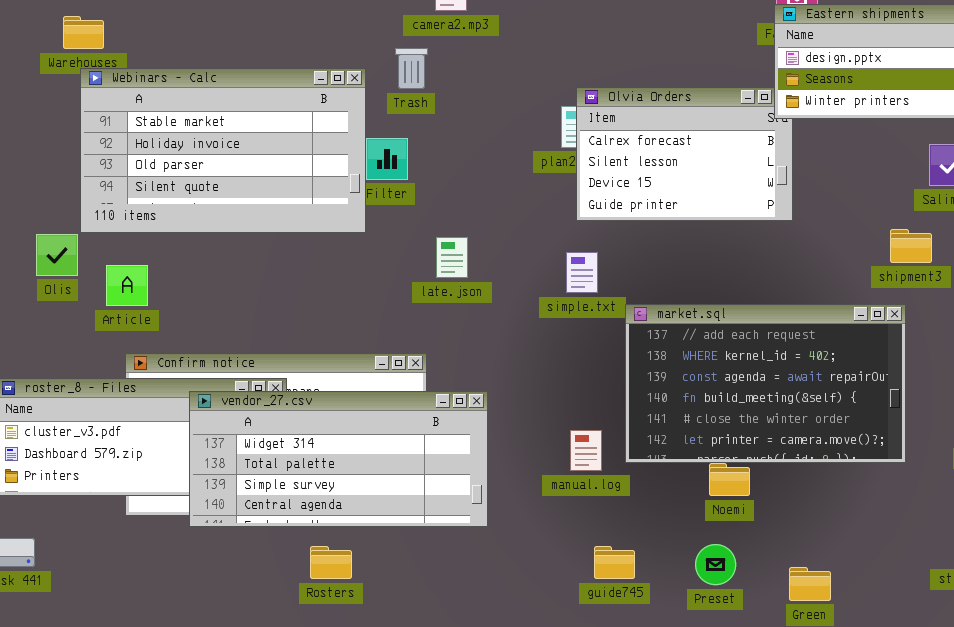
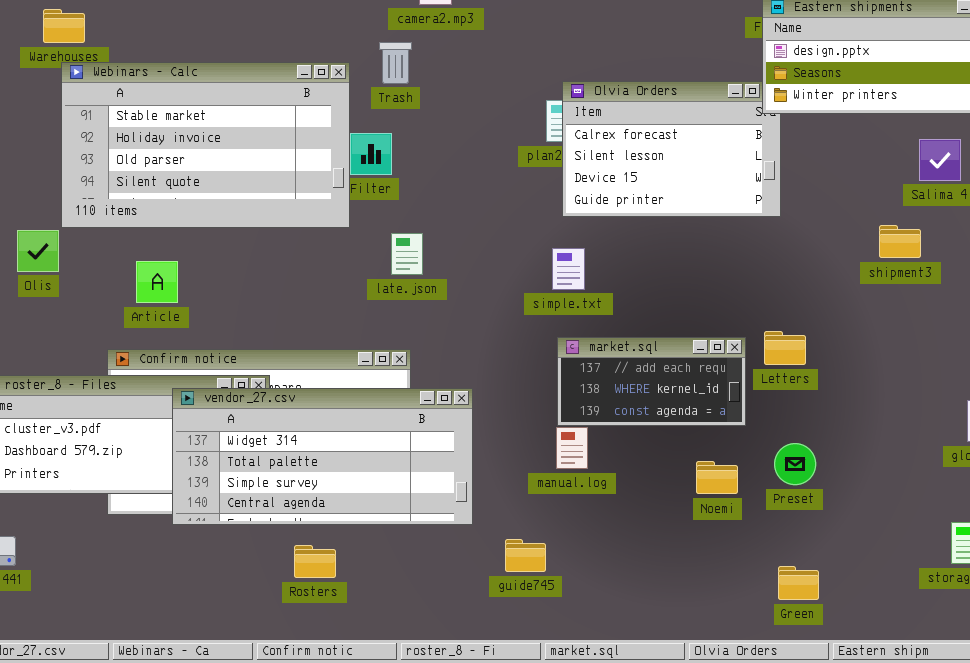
late.json: [436,237,468,278] -> [391,233,423,275], moved
Article: [106,265,148,306] -> [136,261,178,303], moved
market.sql: [625,304,906,463] -> [557,337,746,426], moved, resized
Preset: [695,544,736,585] -> [774,443,816,485], moved
guide745: [594,546,635,579] -> [505,539,546,572], moved

